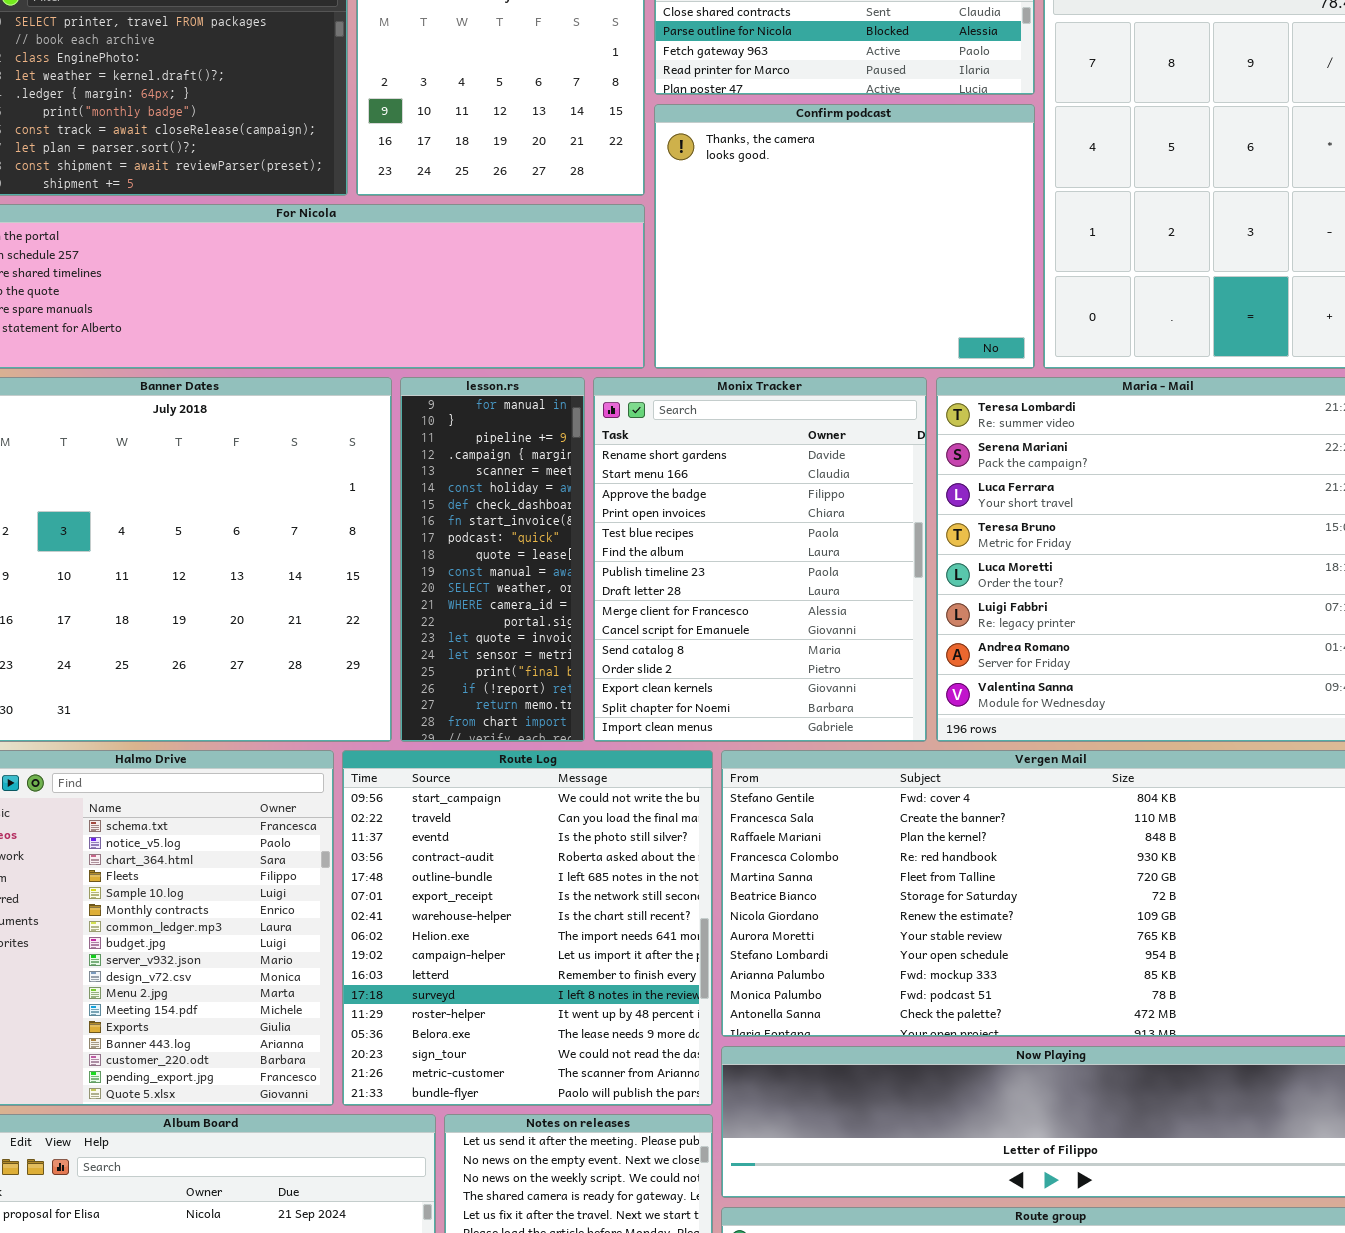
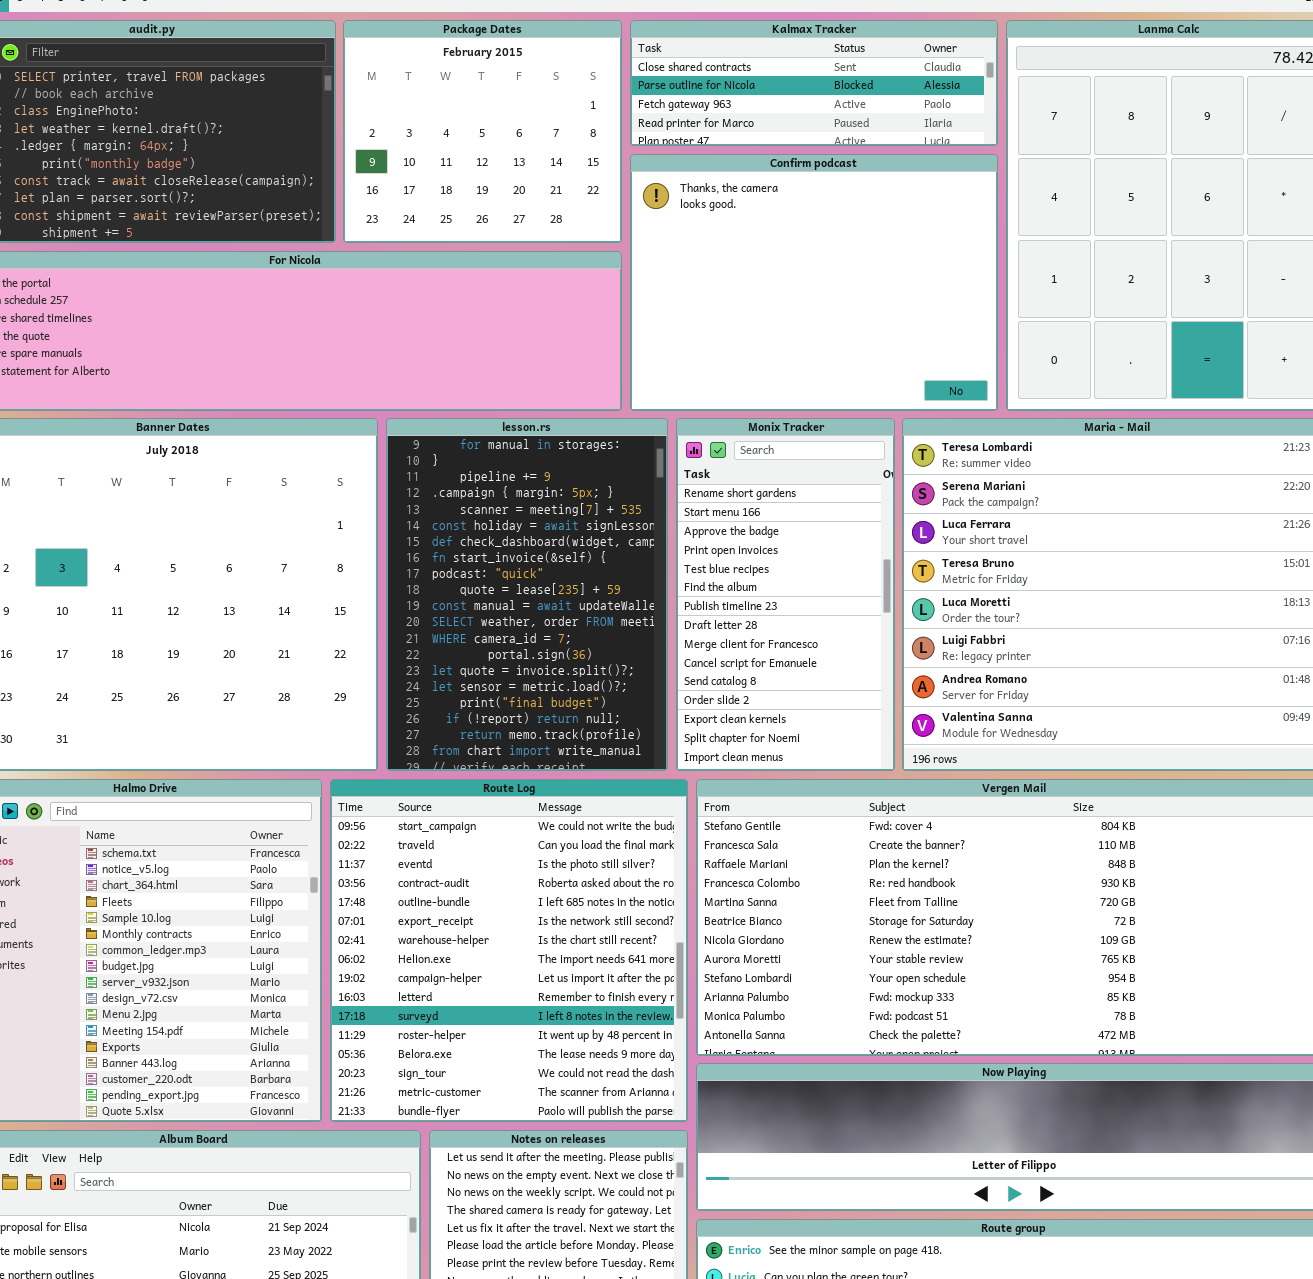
lesson.rs: [400,377,585,742] -> [386,418,668,771], resized
Monix Tracker: [593,377,927,742] -> [676,418,895,771], resized

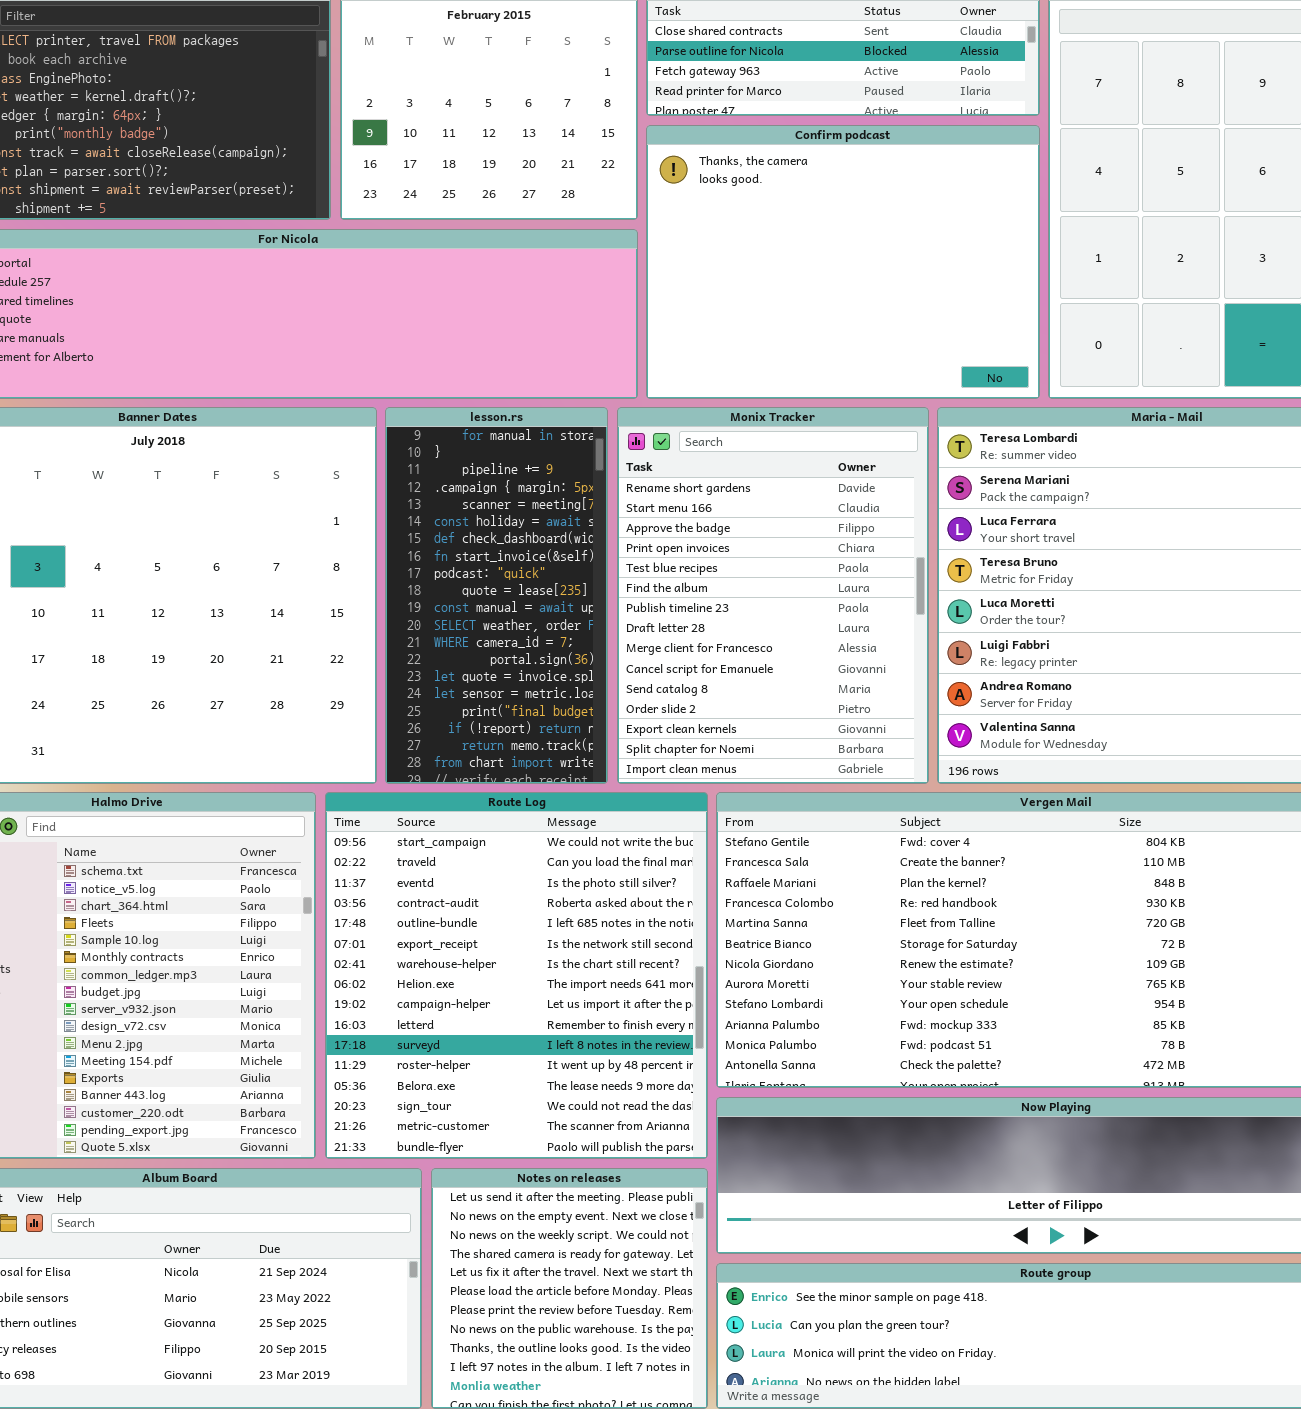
lesson.rs: [386,418,668,771] -> [385,407,608,784], resized
Monix Tracker: [676,418,895,771] -> [617,407,929,784], resized

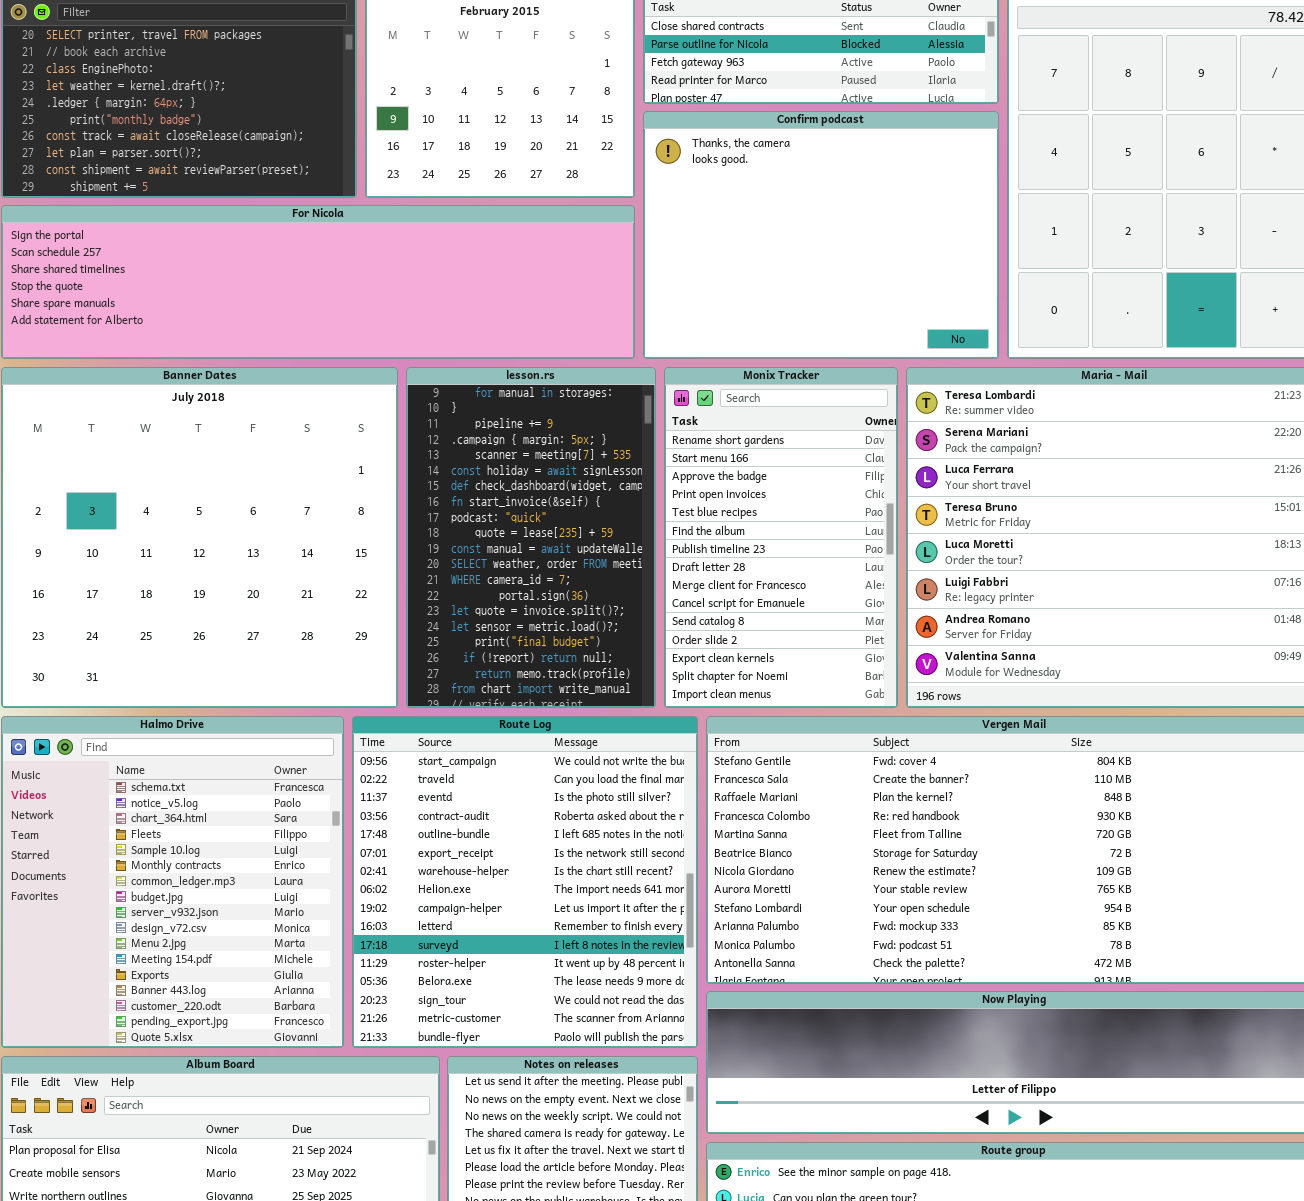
lesson.rs: [385,407,608,784] -> [406,367,656,708], resized
Monix Tracker: [617,407,929,784] -> [664,367,898,708], resized

